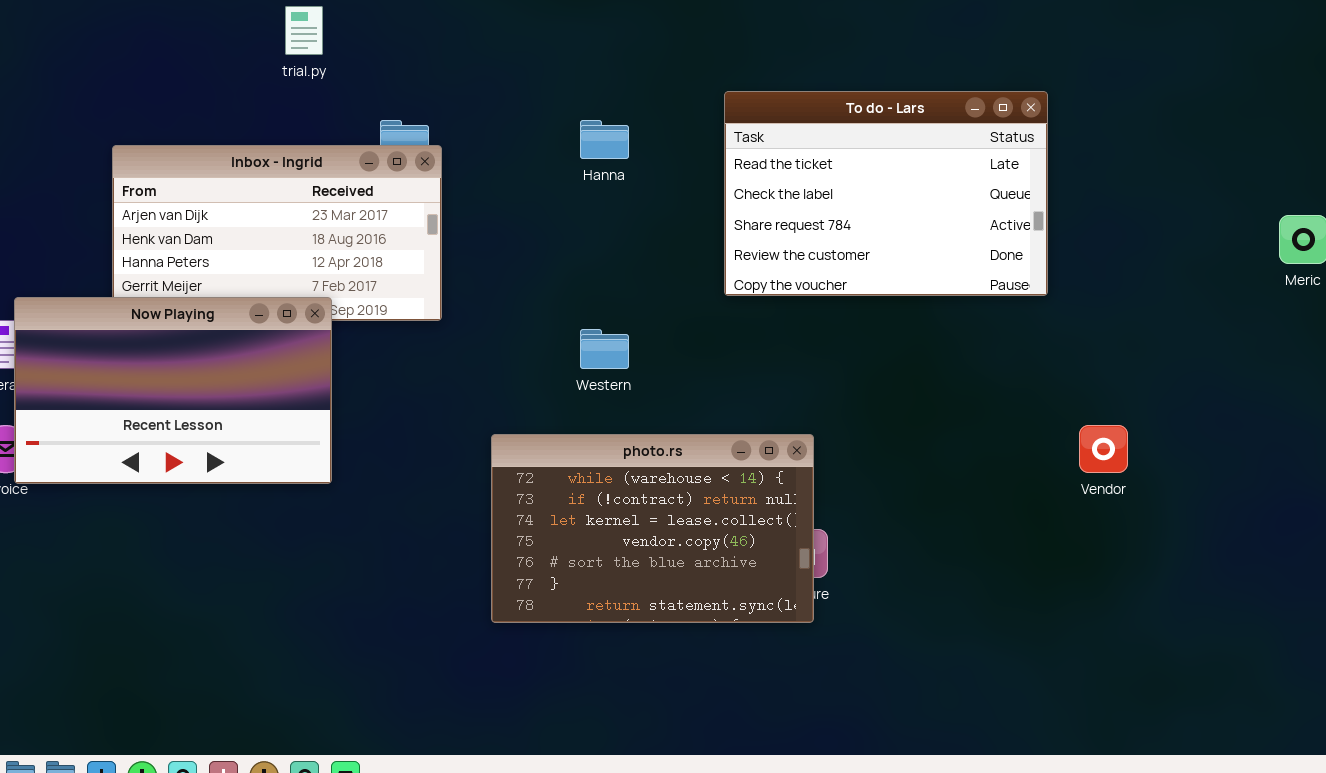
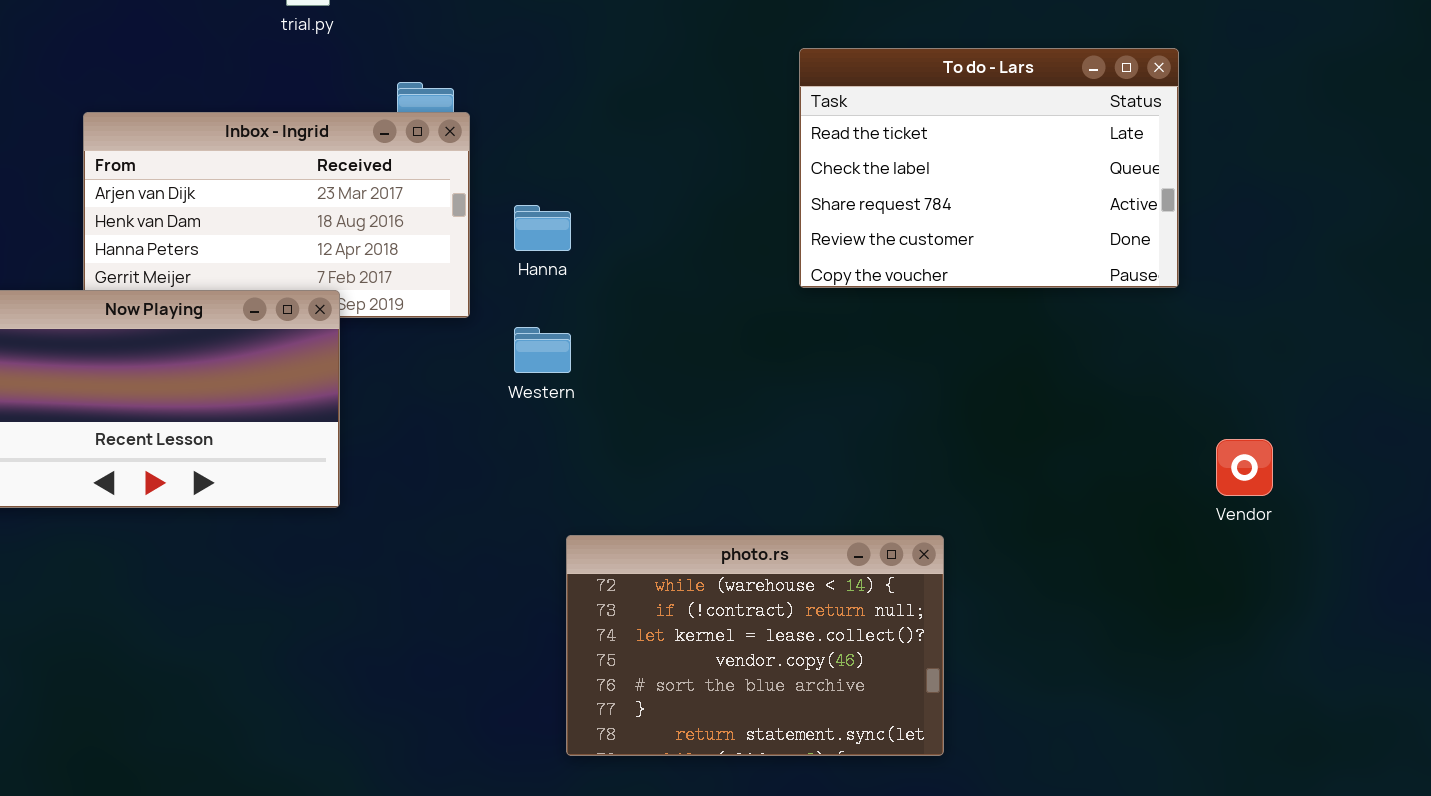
Hanna: [580,120,629,159] -> [514,205,571,251], moved
Western: [580,329,629,369] -> [514,327,571,373], moved
photo.rs: [491,434,814,623] -> [566,535,944,756], moved

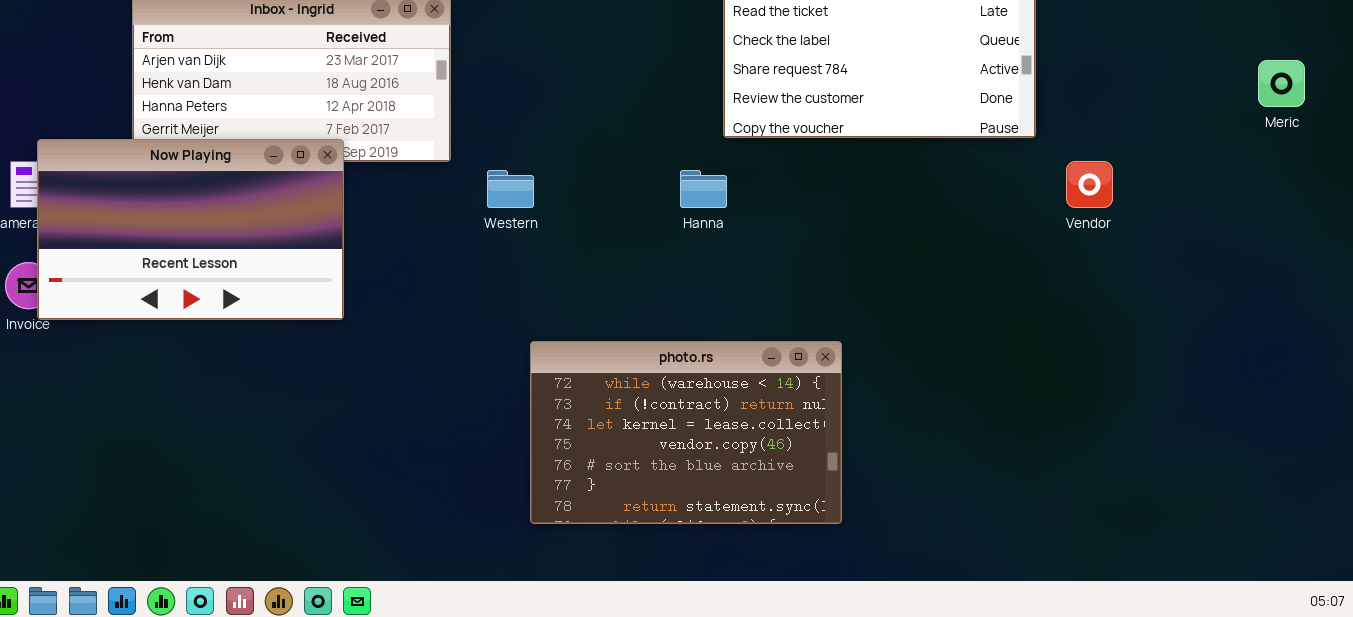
Hanna: [514,205,571,251] -> [680,170,727,208], moved
Vendor: [1216,439,1273,496] -> [1066,161,1113,208], moved

